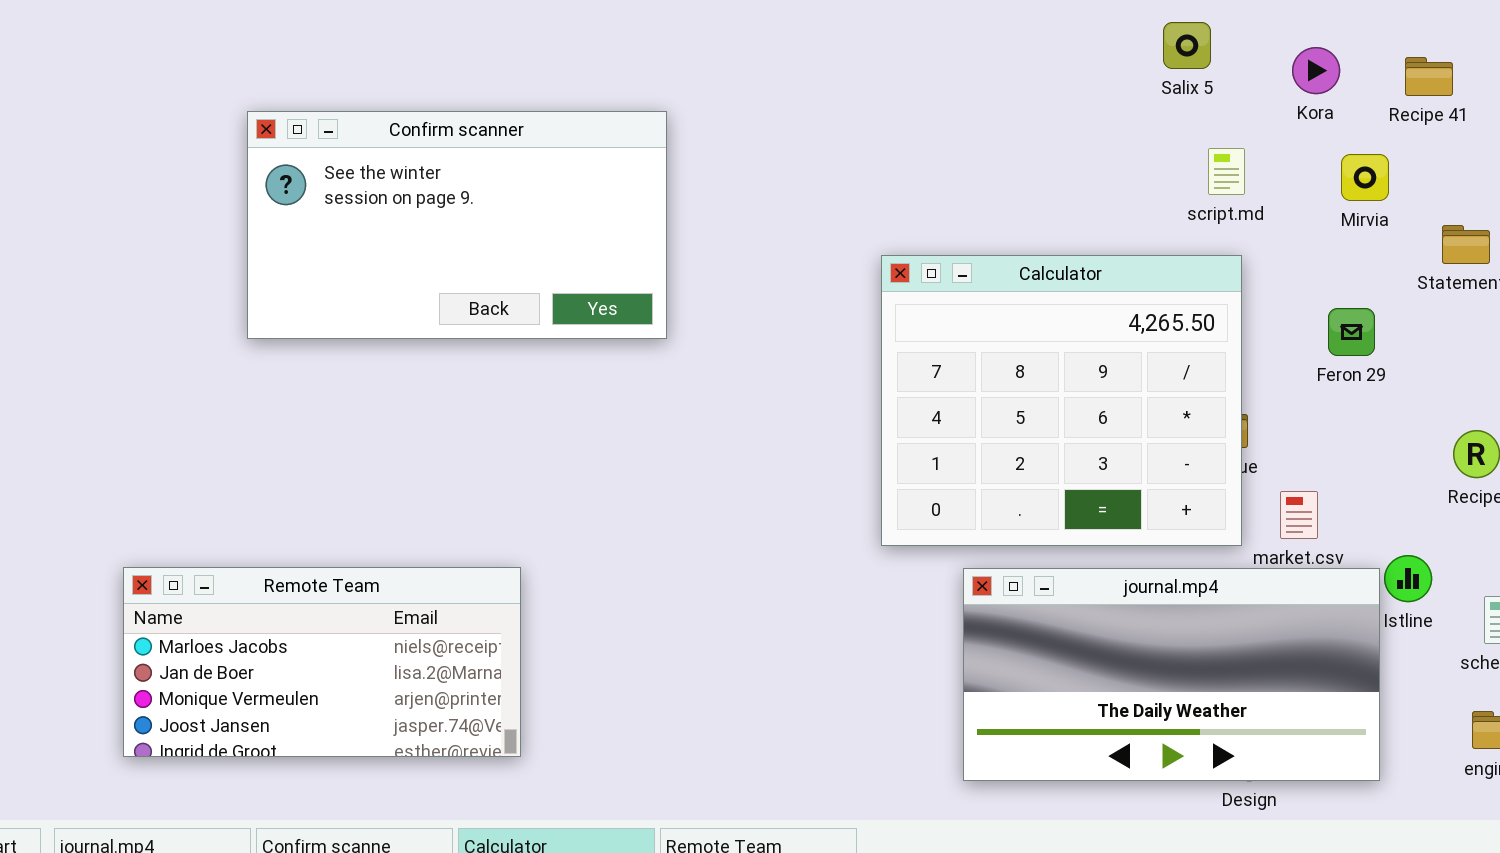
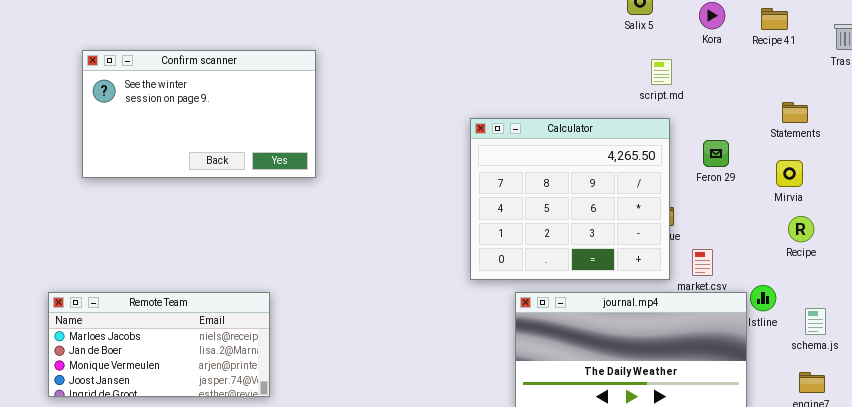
Confirm scanner: [247,111,667,339] -> [82,50,316,178], moved
Mirvia: [1341,154,1389,201] -> [776,160,803,187], moved
Feron 29: [1328,308,1375,356] -> [703,140,729,167], moved

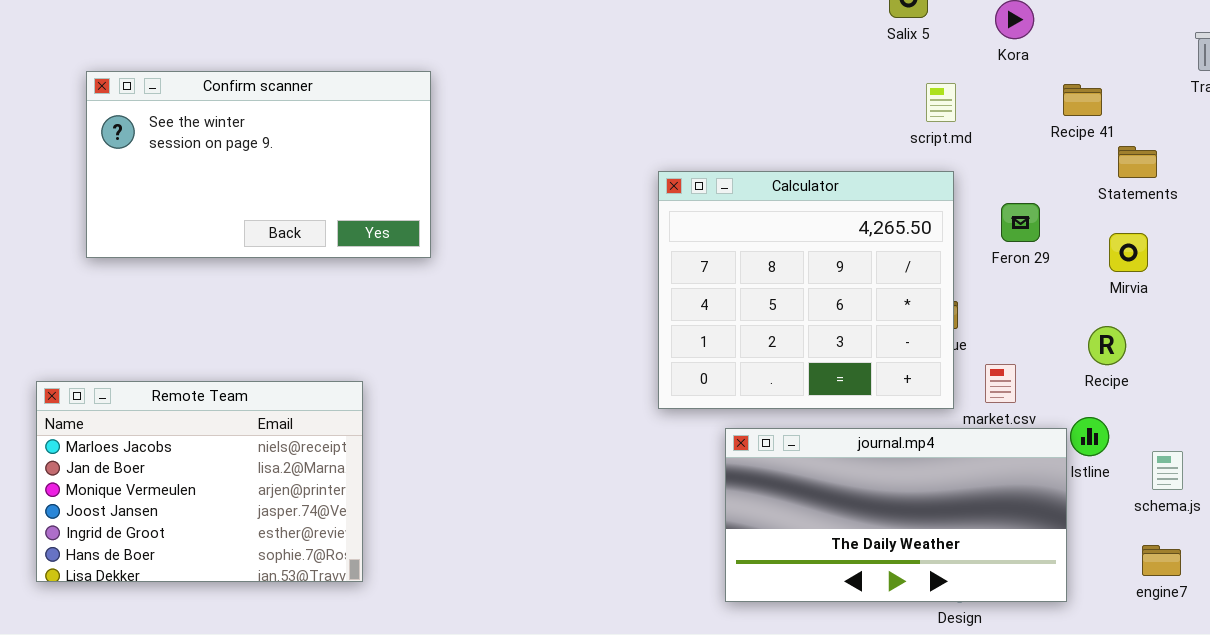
Recipe 41: [761,8,788,30] -> [1063,84,1102,116], moved
Recipe: [788,216,814,242] -> [1088,326,1126,365], moved
Remote Team: [48,292,270,397] -> [36,381,363,582], resized

